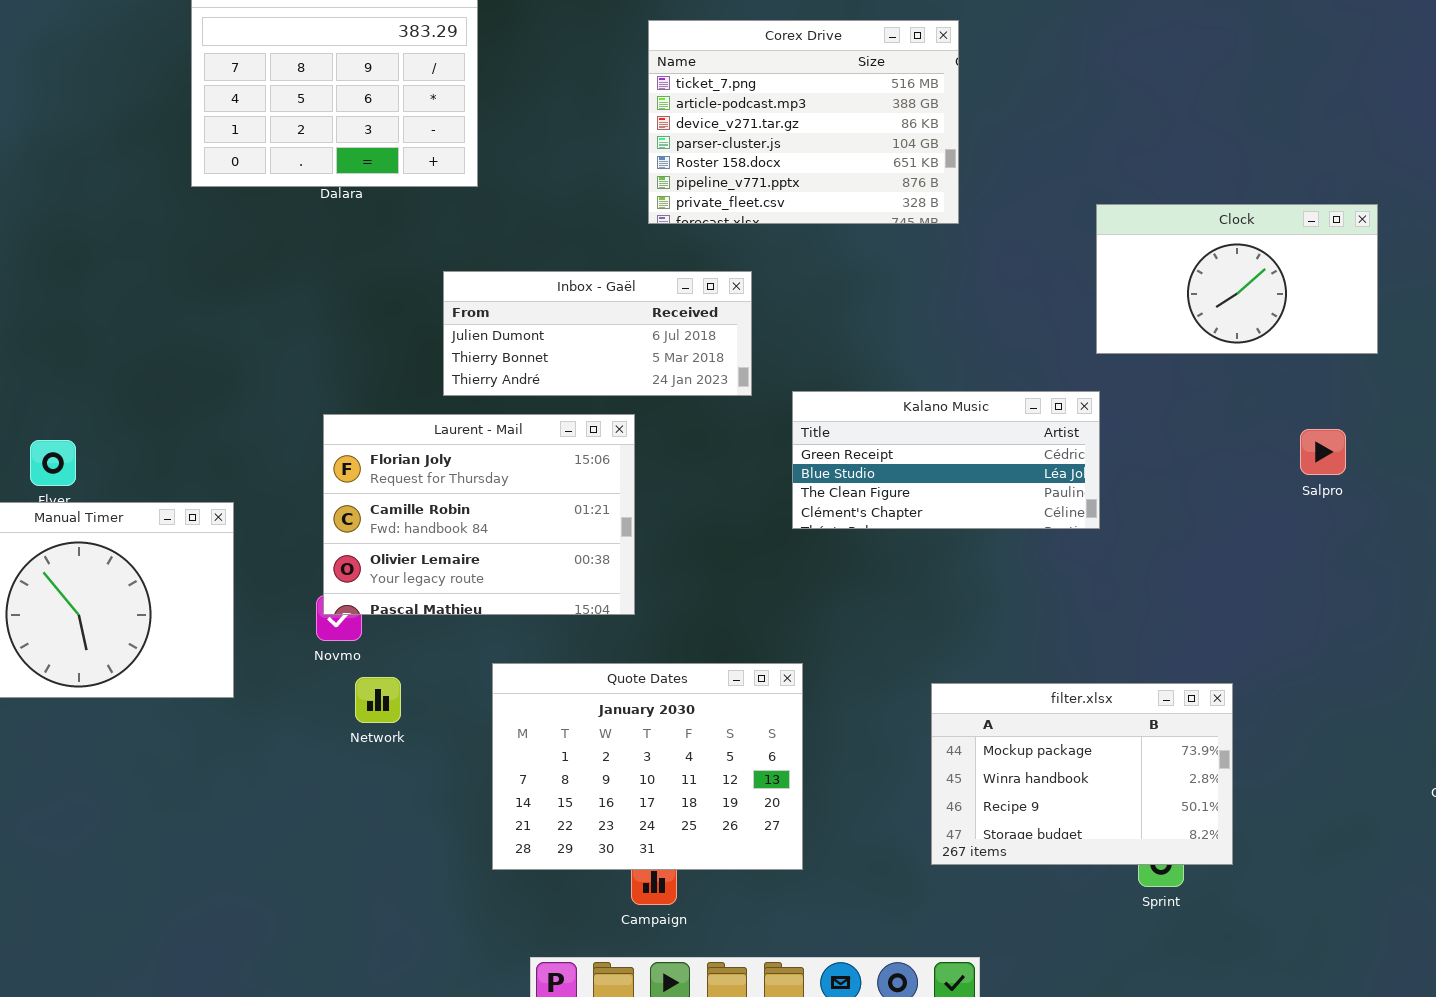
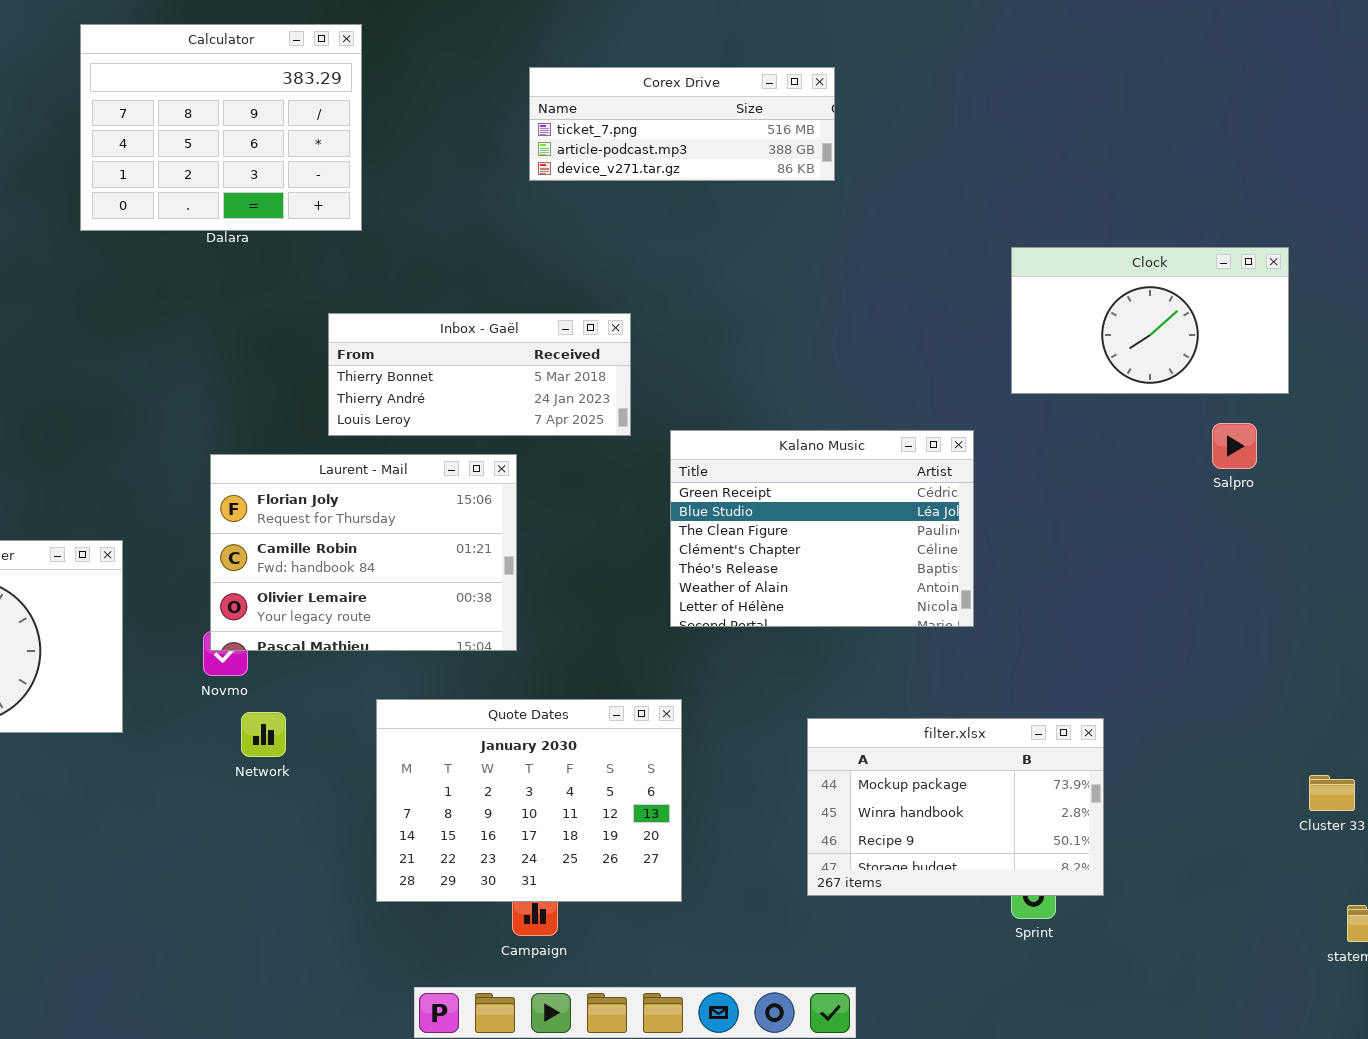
Corex Drive: [648,20,959,224] -> [529,67,835,181], resized
Clock: [1096,204,1378,354] -> [1011,247,1289,394], moved
Inbox - Gaël: [443,271,752,396] -> [328,313,631,436], scrolled down 1 row
Kalano Music: [792,391,1100,529] -> [670,430,974,627], resized
Salpro: [1300,429,1346,475] -> [1212,423,1257,469], moved

